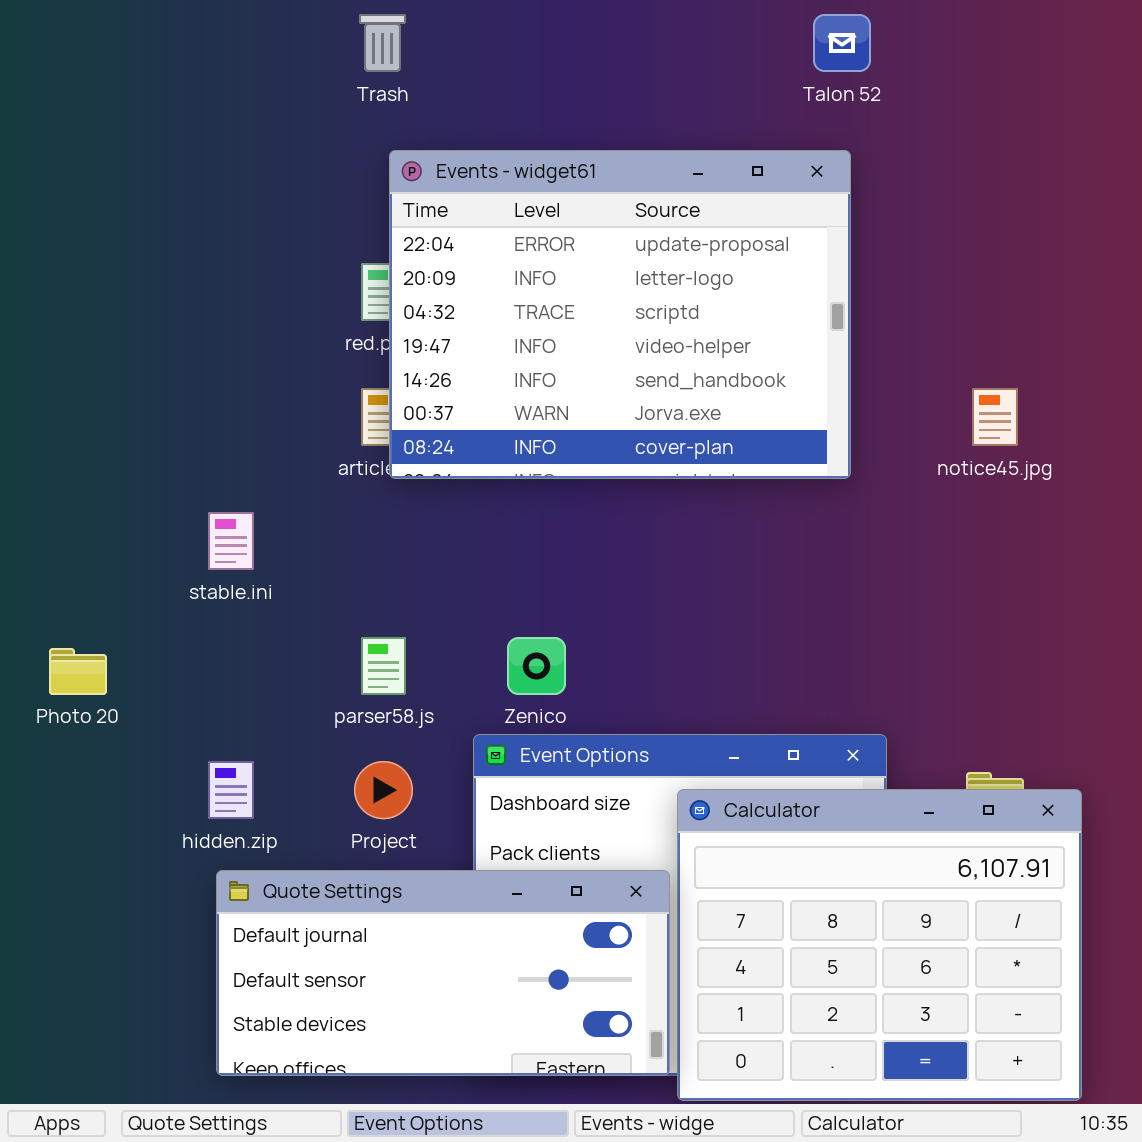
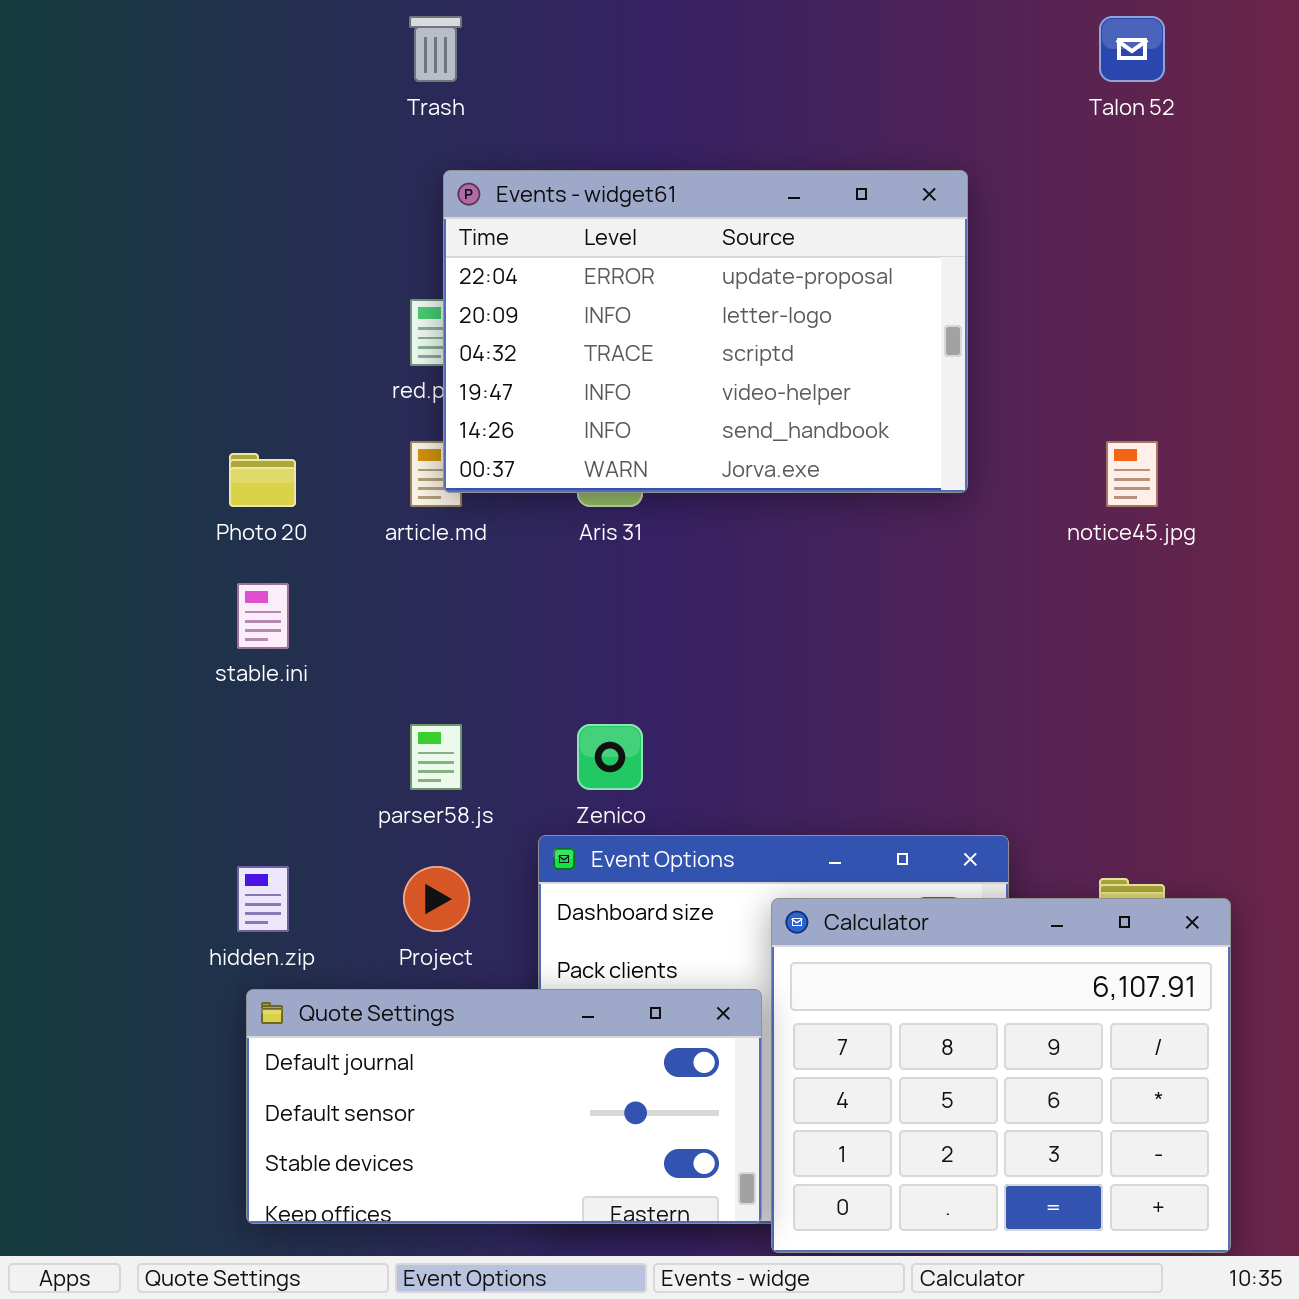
Talon 52: [813,14,871,72] -> [1099,16,1165,82], moved
Events - widget61: [389,150,851,479] -> [443,170,968,493], resized
Photo 20: [49,648,107,695] -> [229,453,296,507], moved

